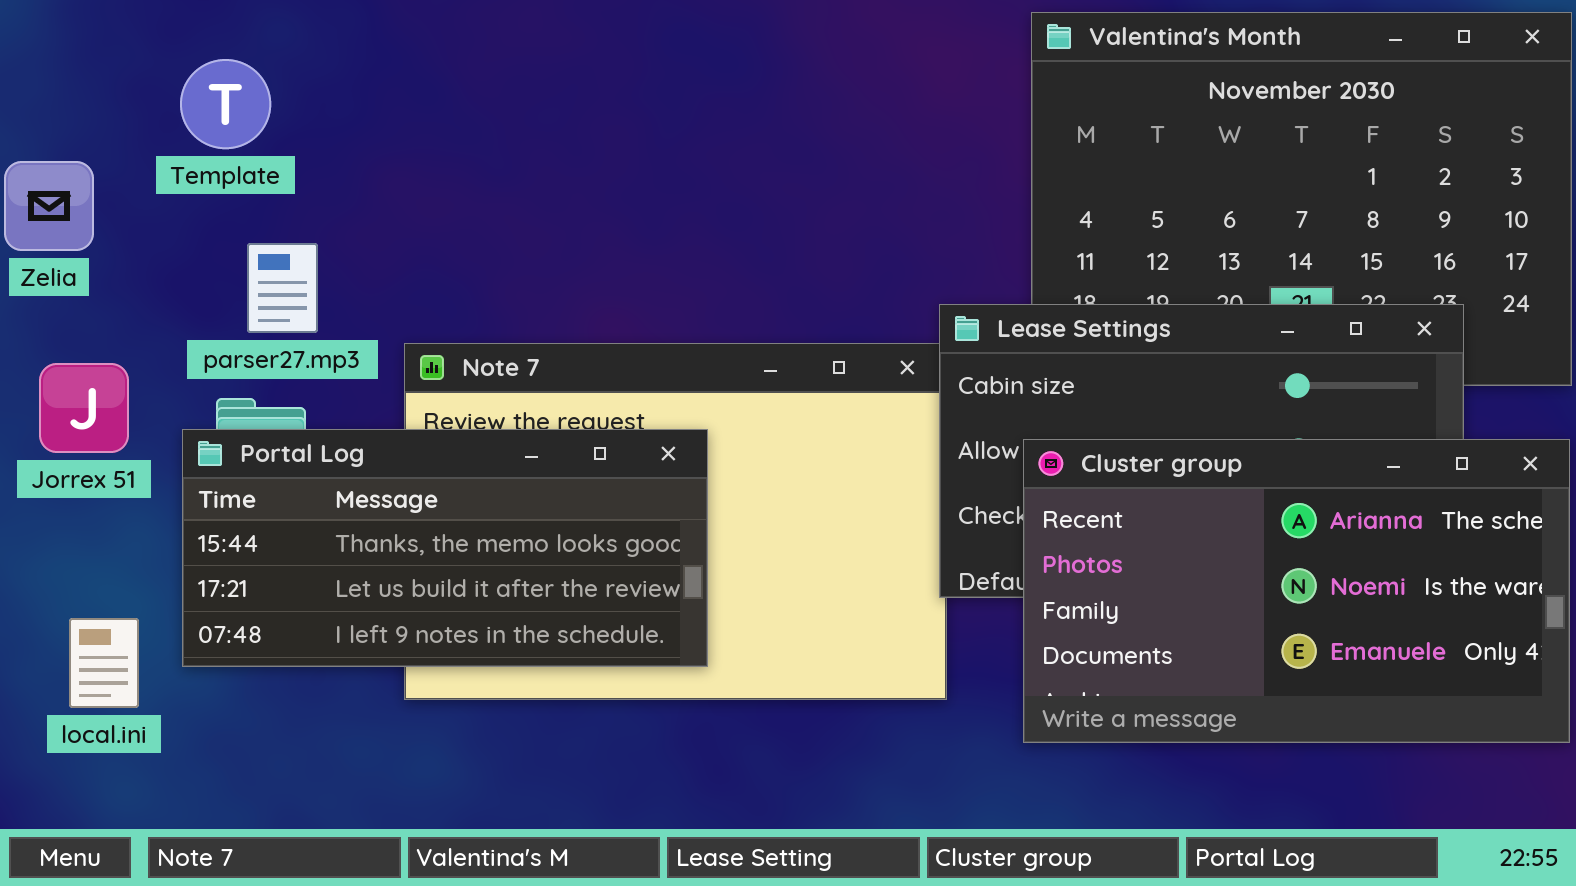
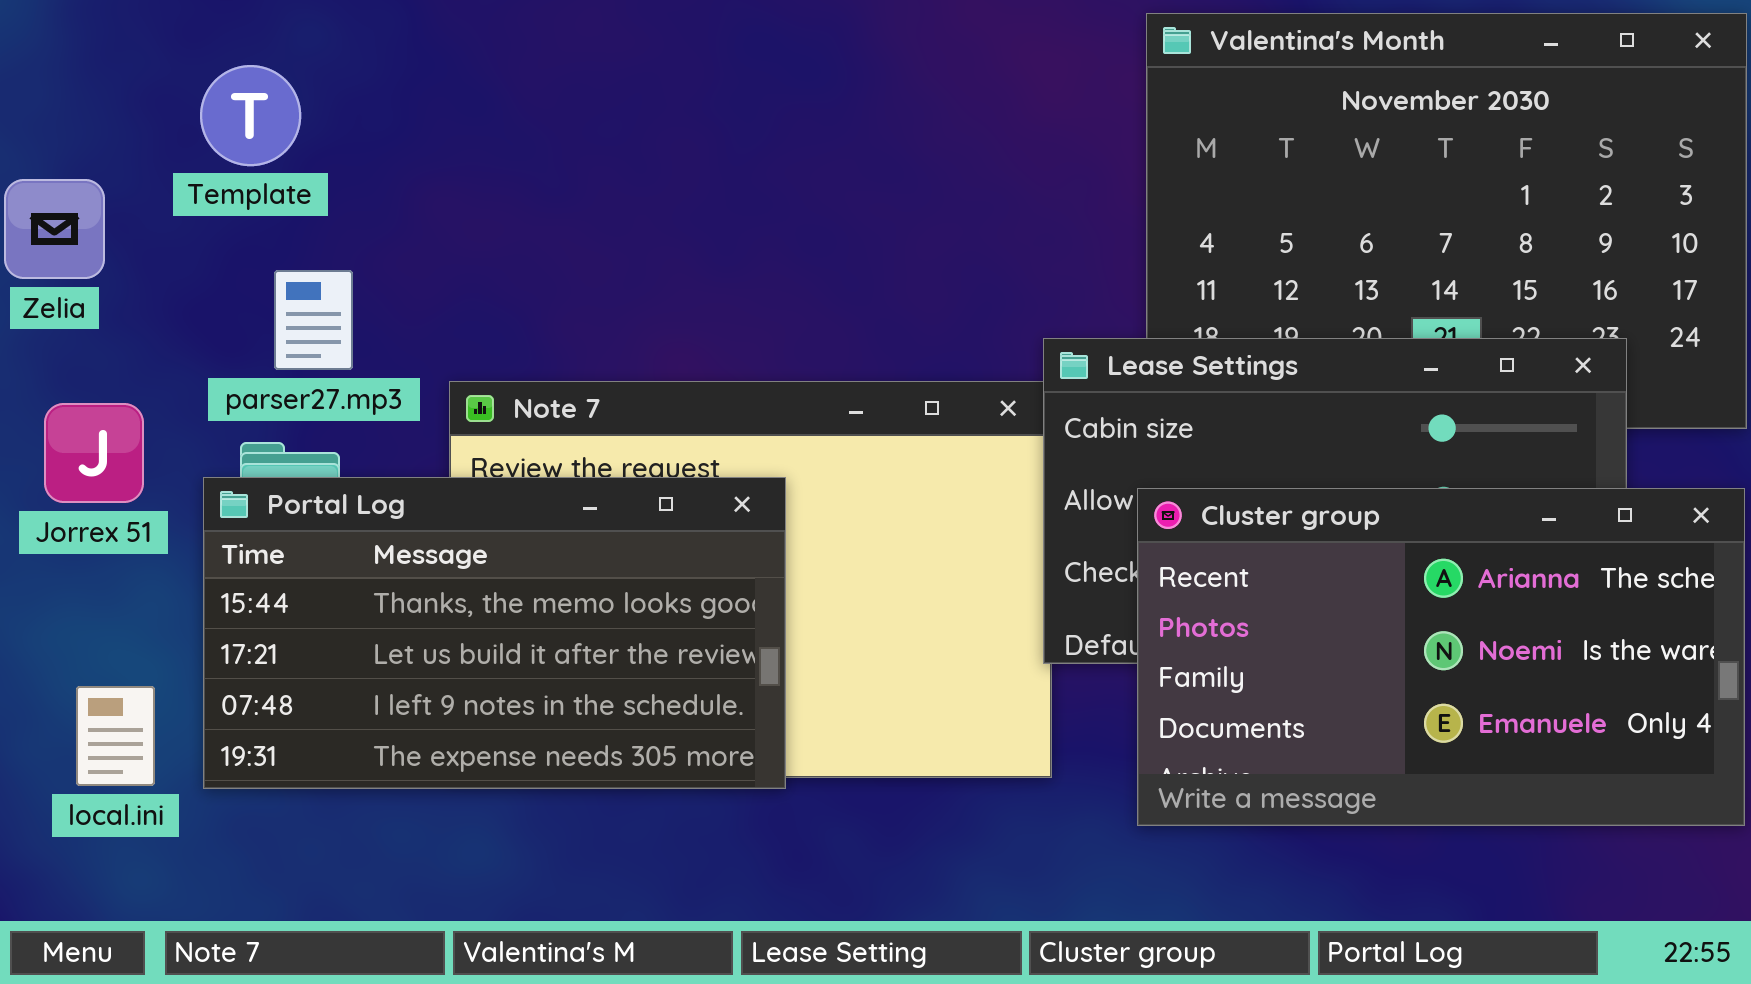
Portal Log: [182,429,708,667] -> [203,477,786,789], resized

